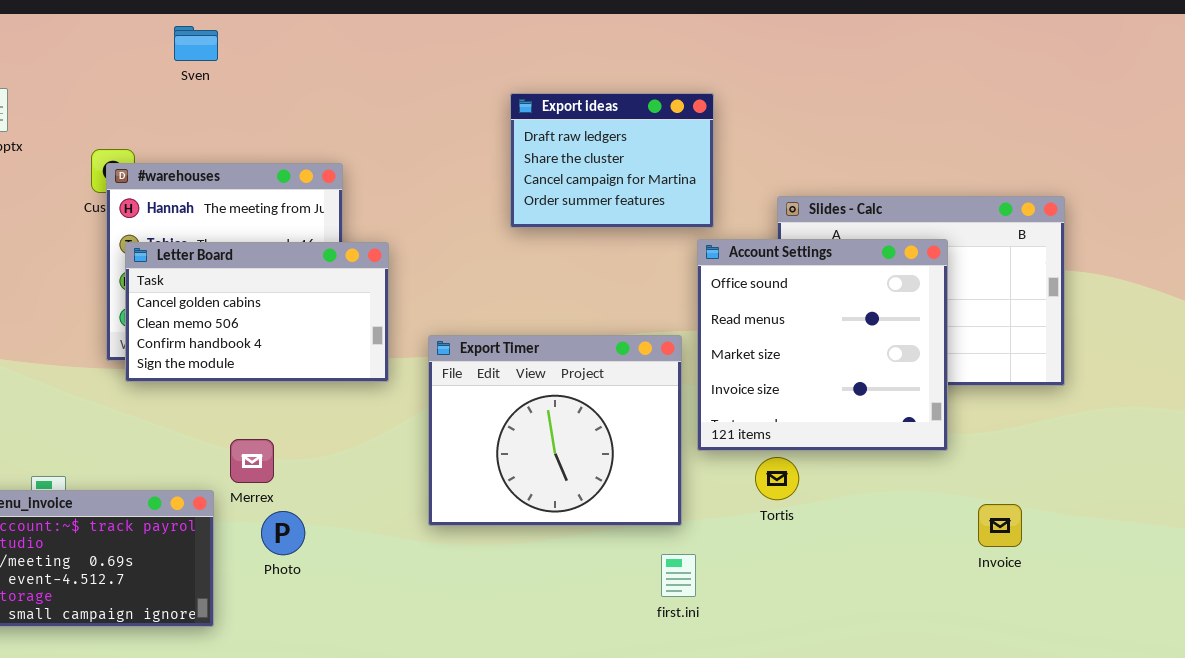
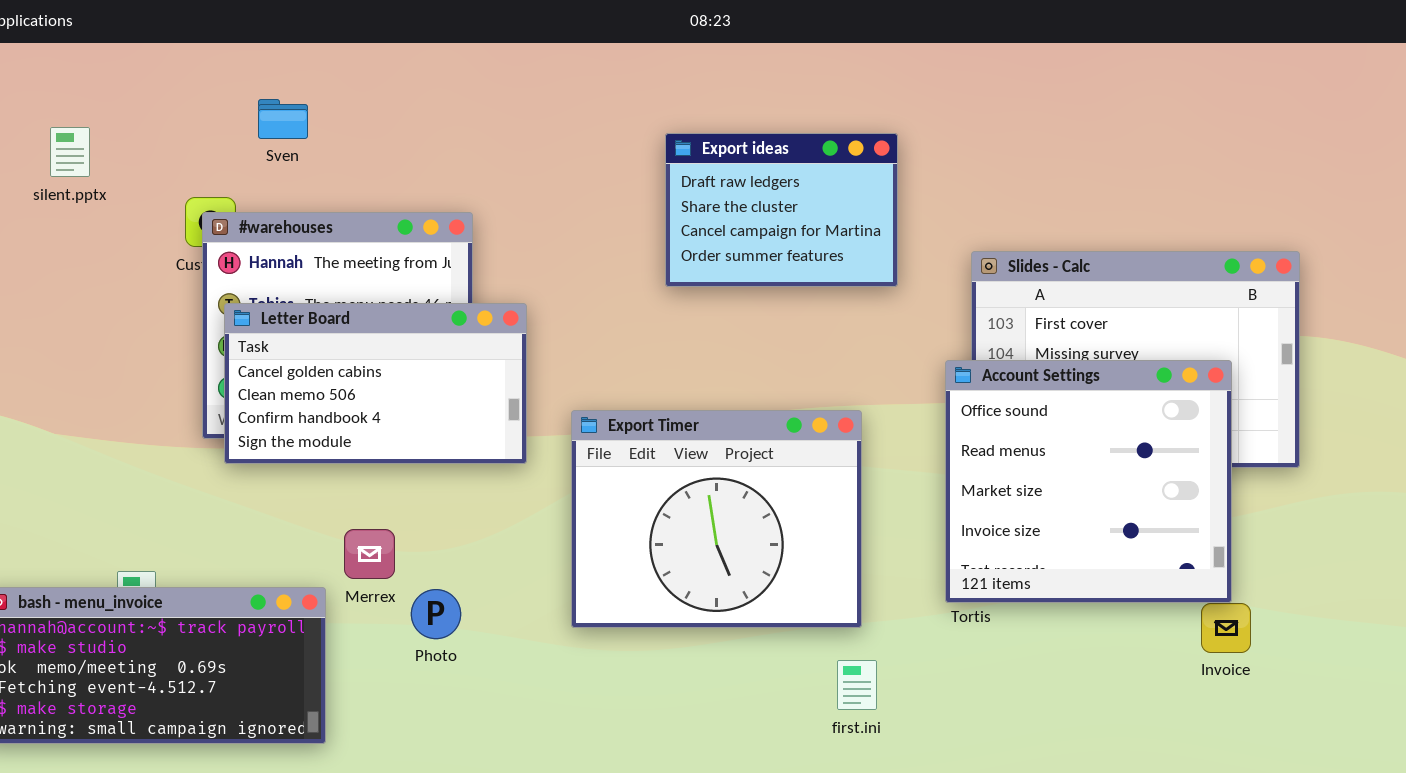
Sven: [174,26,218,61] -> [258,99,308,139], moved
Account Settings: [697,239,948,451] -> [945,360,1232,603], moved
Photo: [261,511,305,555] -> [411,589,461,639], moved

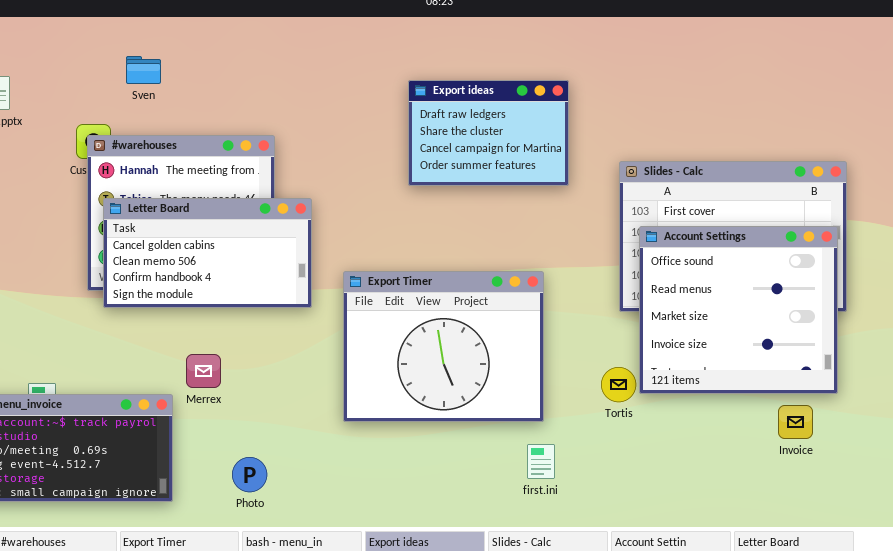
Account Settings: [945,360,1232,603] -> [639,226,838,394], moved
Photo: [411,589,461,639] -> [232,457,267,492], moved

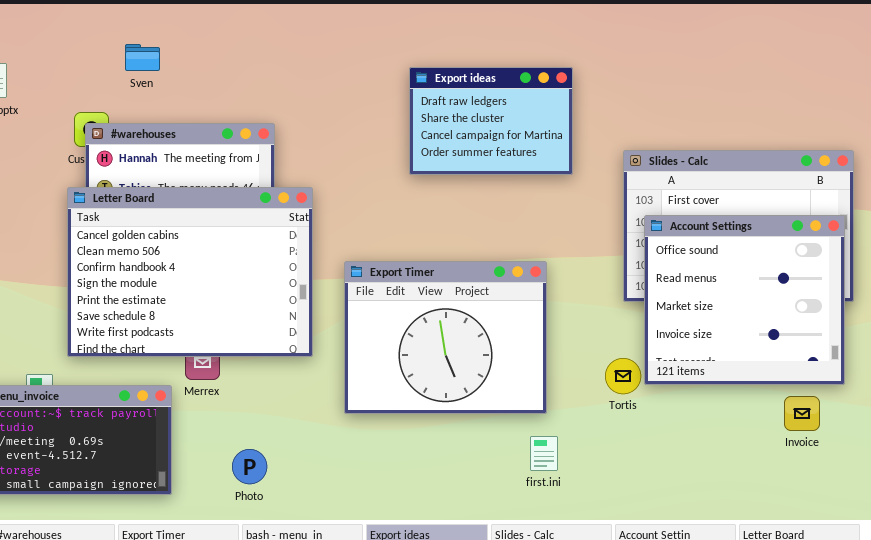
Letter Board: [103,198,312,308] -> [67,187,313,357], resized

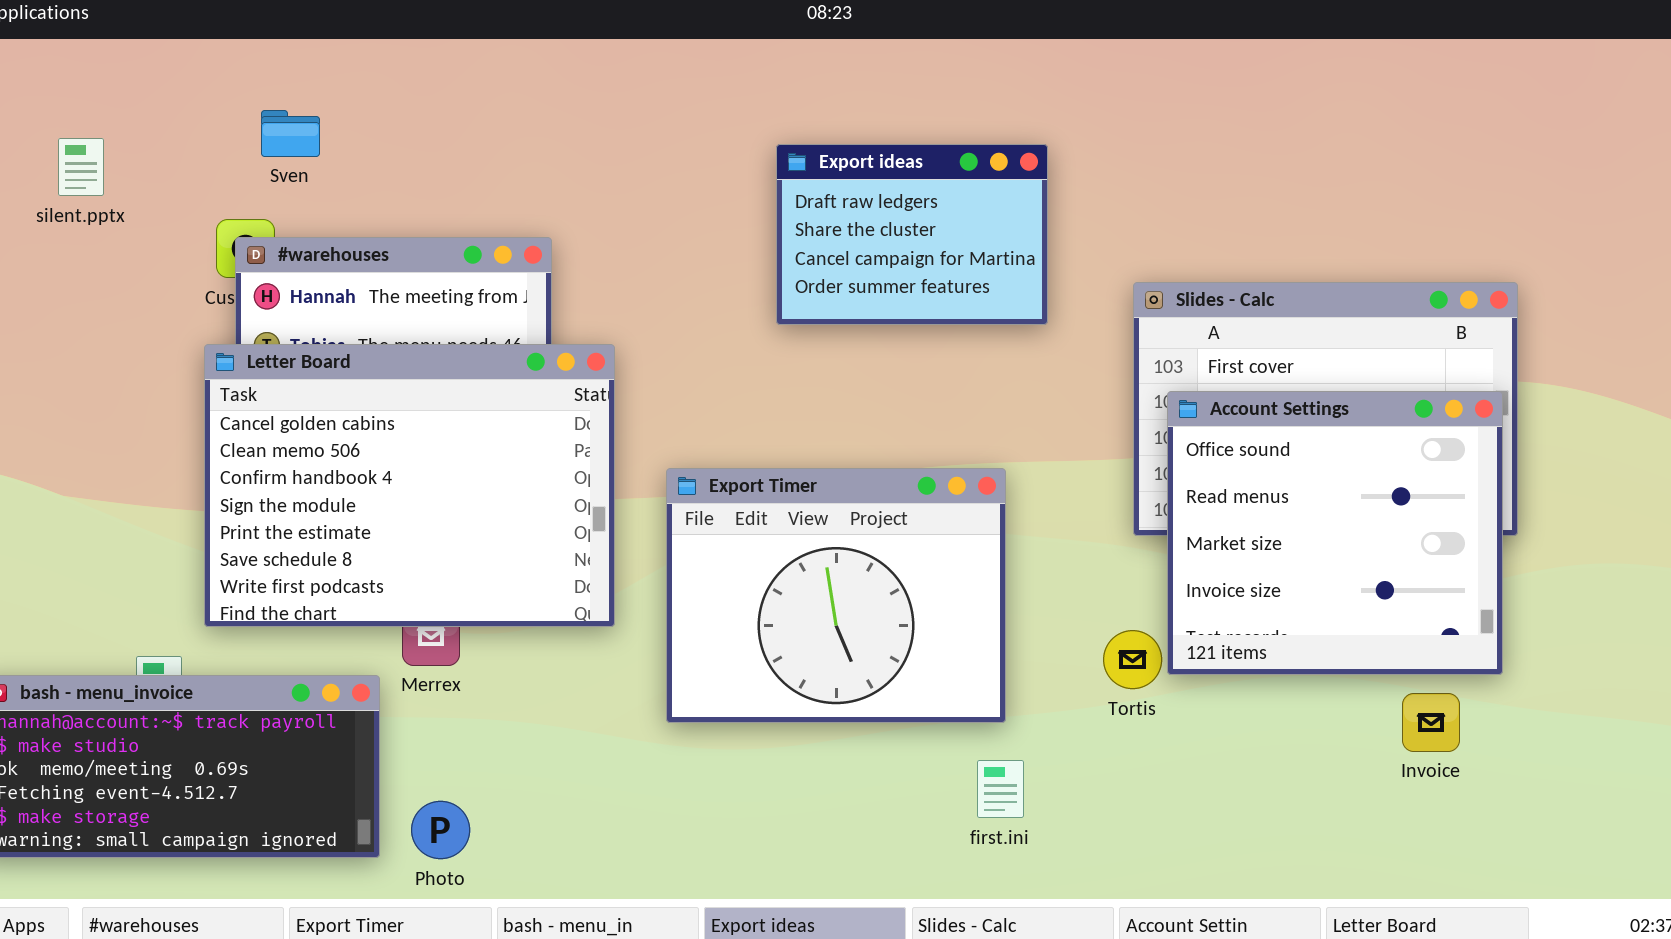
Sven: [125,44,160,71] -> [261,110,320,157], moved
Photo: [232,449,267,484] -> [411,801,470,859], moved

